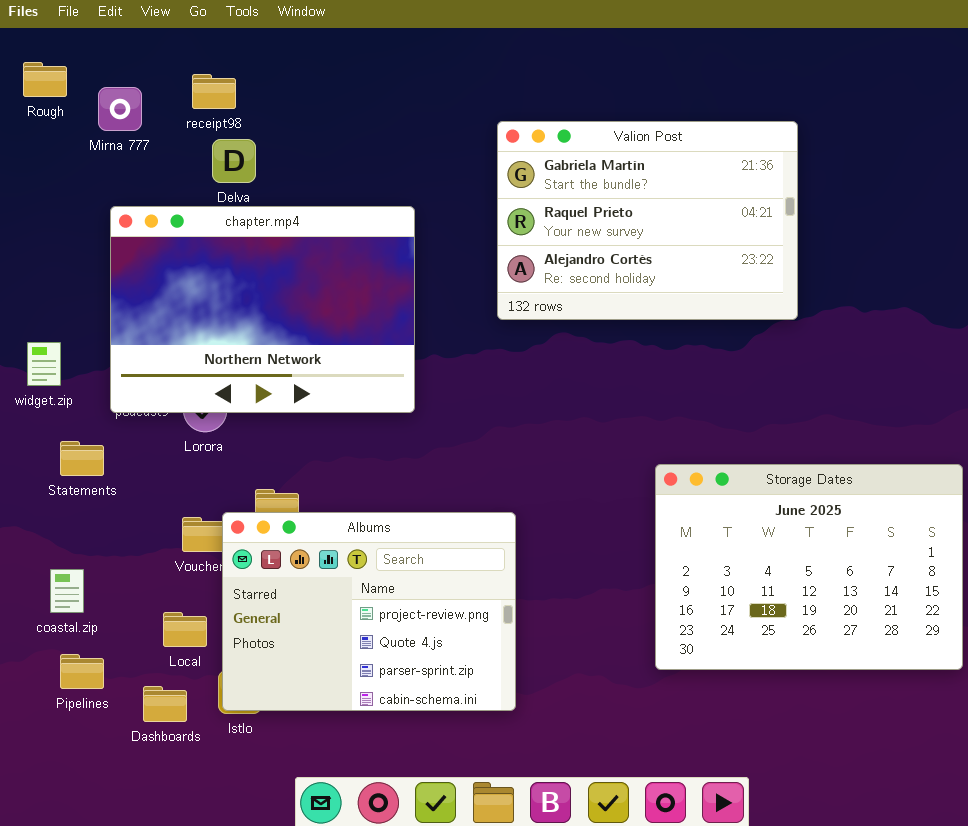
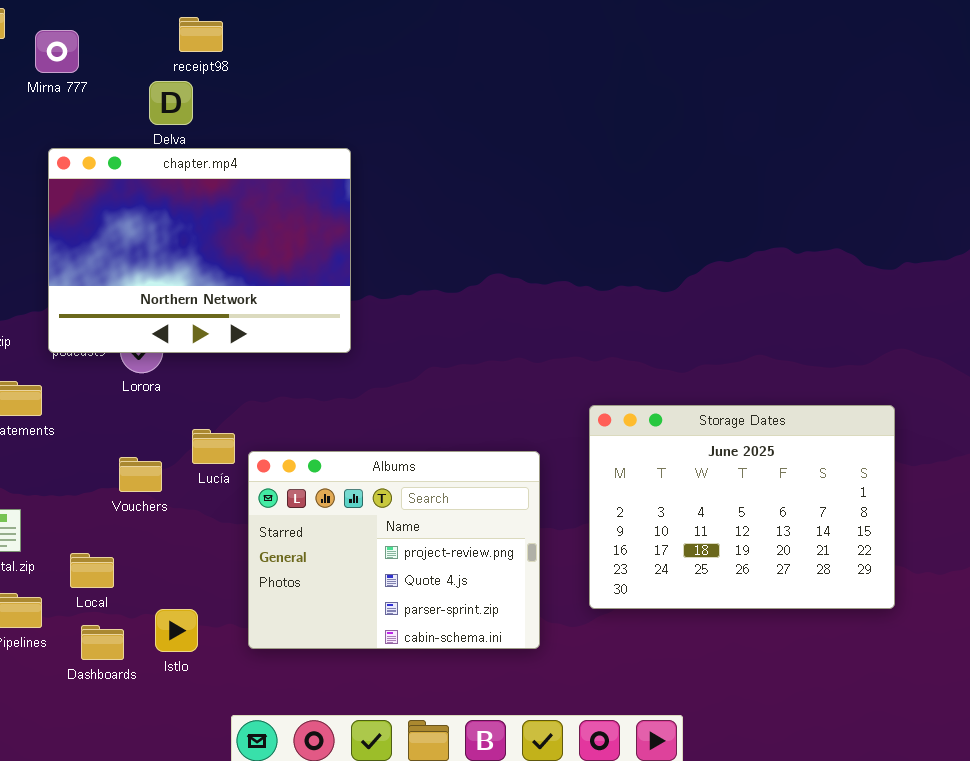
receipt98: [192,74,236,109] -> [179,17,223,52], moved
Valion Post: [497,121,798,320] -> none, closed
Albums: [222,512,516,711] -> [248,451,540,649], moved
Local: [163,612,207,647] -> [70,553,114,588], moved

